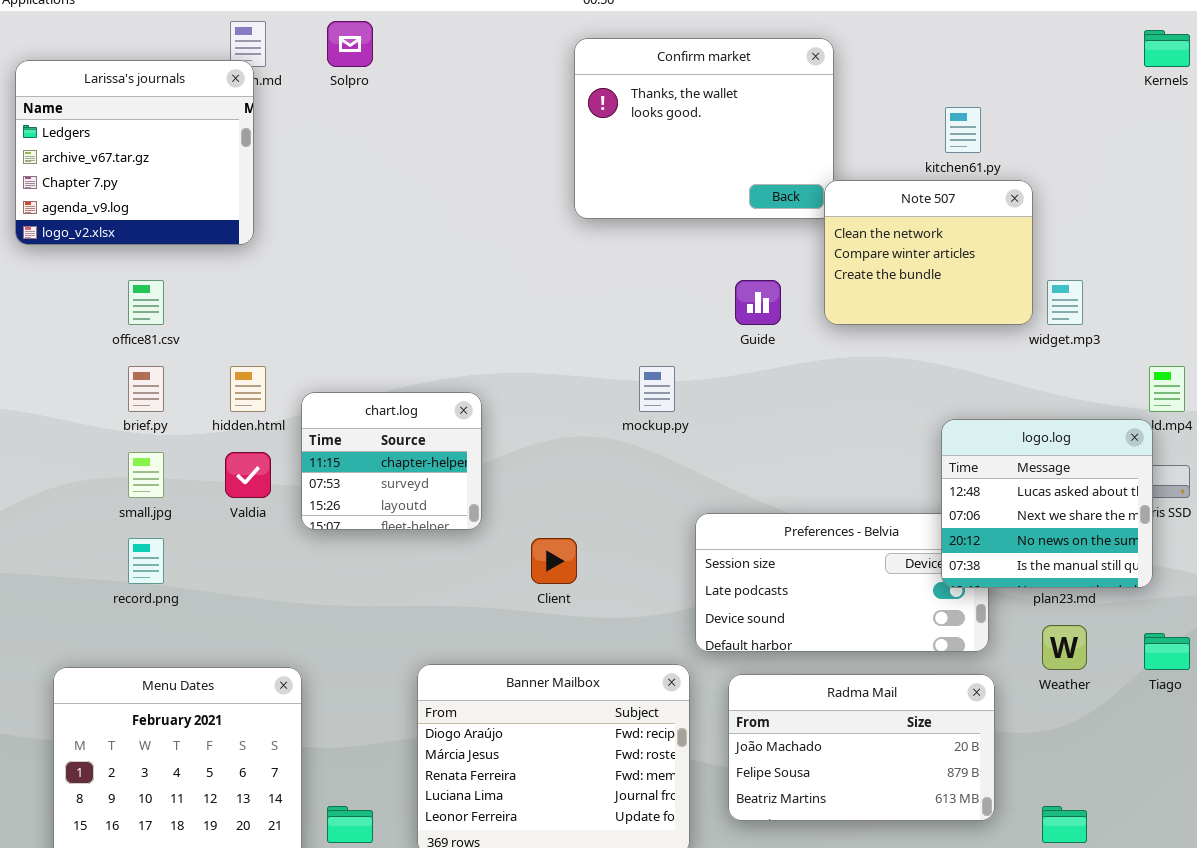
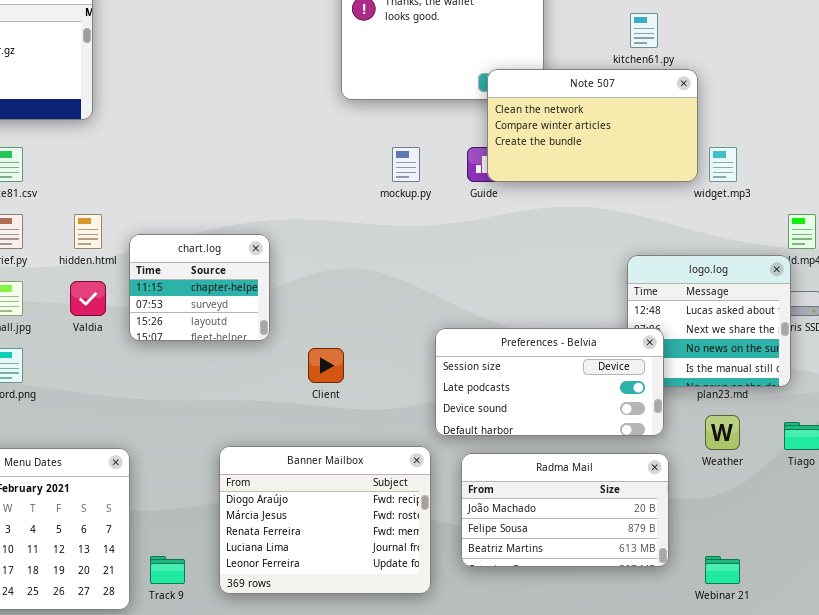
Note 507: [824,180,1033,325] -> [487,69,698,182], resized
mockup.py: [639,366,675,412] -> [392,147,420,182], moved
Preferences - Belvia: [695,513,989,652] -> [435,328,664,436], raised

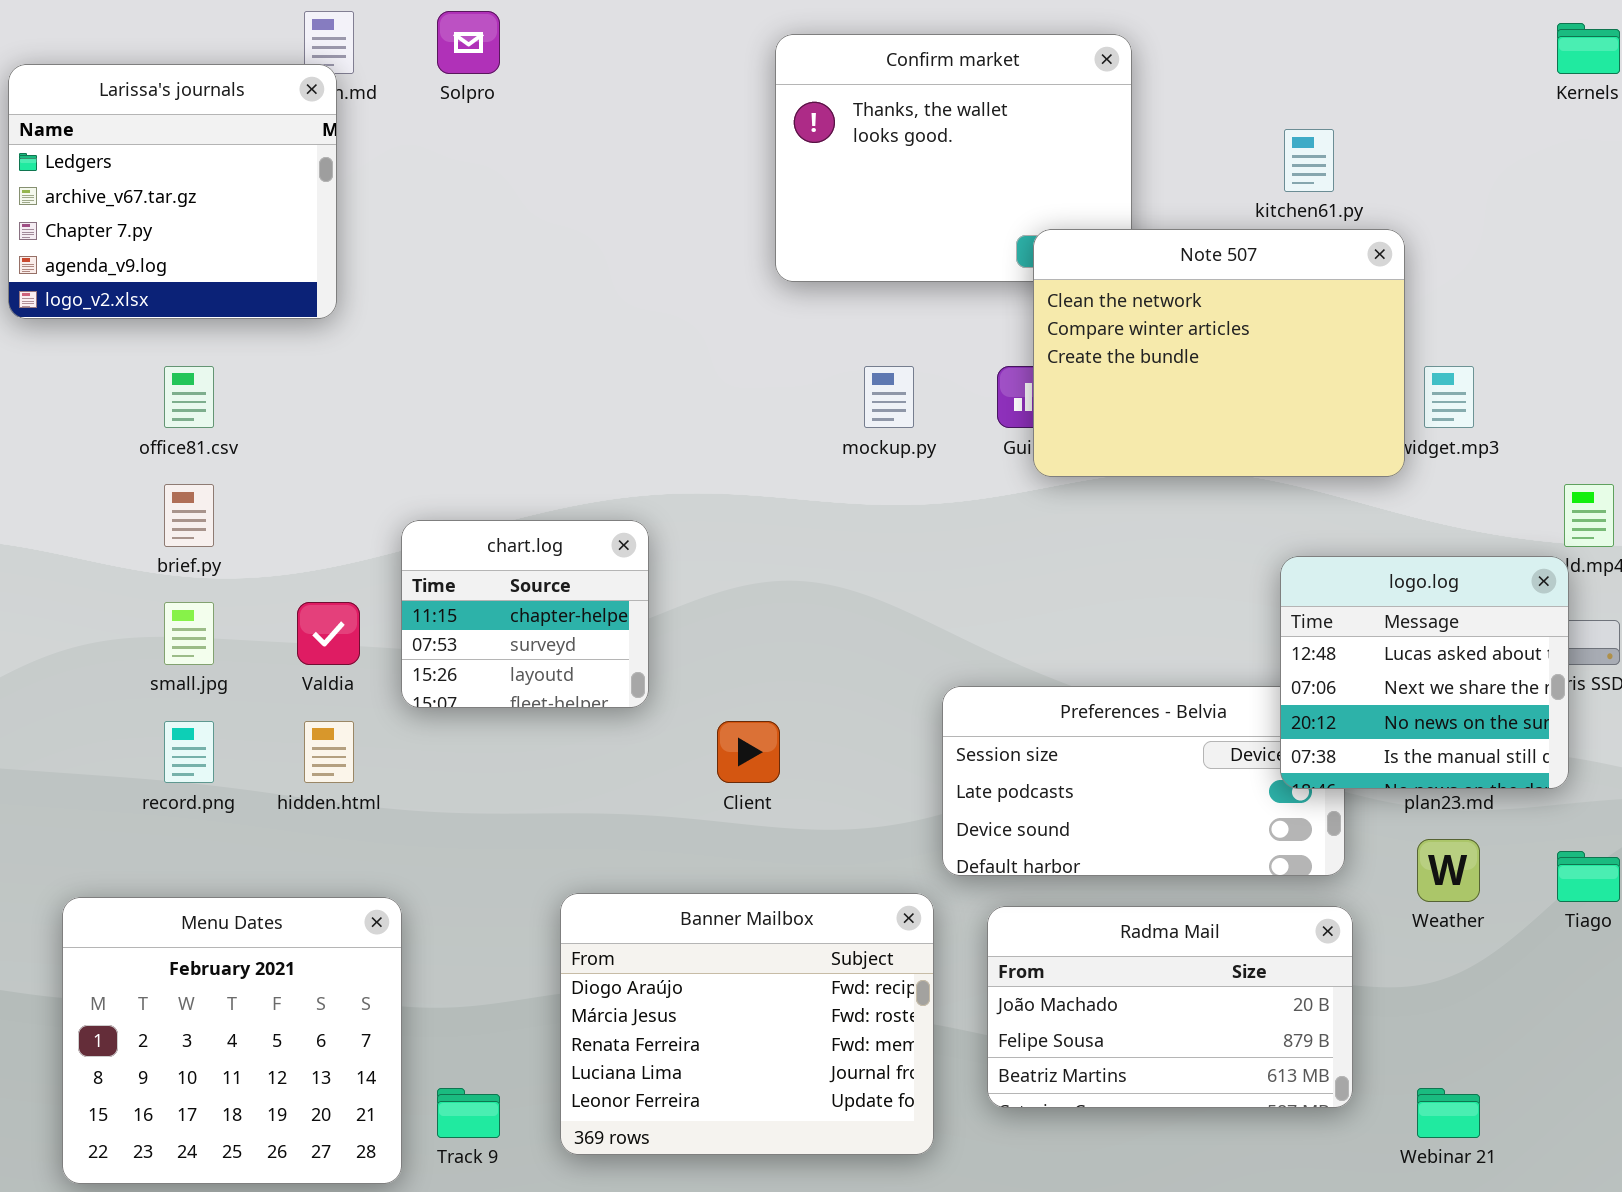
Note 507: [487,69,698,182] -> [1033,229,1405,477], resized
hidden.html: [74,214,102,249] -> [304,721,354,783], moved
logo.log: [627,255,791,387] -> [1280,556,1569,789], raised

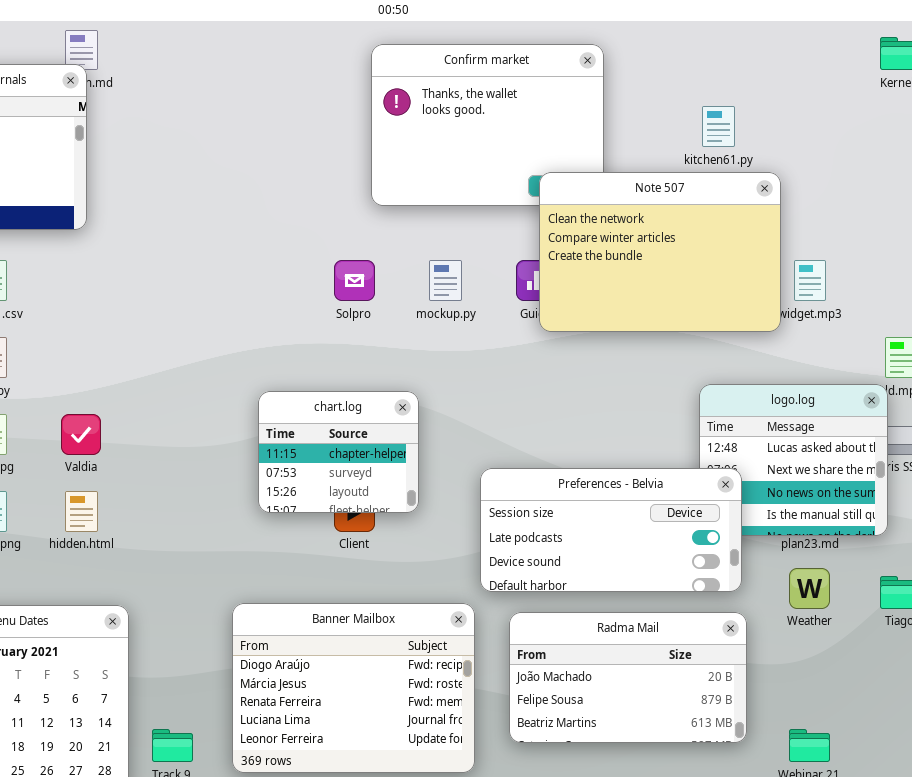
Solpro: [437,11,500,74] -> [334,260,375,301], moved
chart.log: [401,520,649,708] -> [258,391,419,513], moved
Preferences - Belvia: [942,686,1345,876] -> [480,468,742,592], raised

